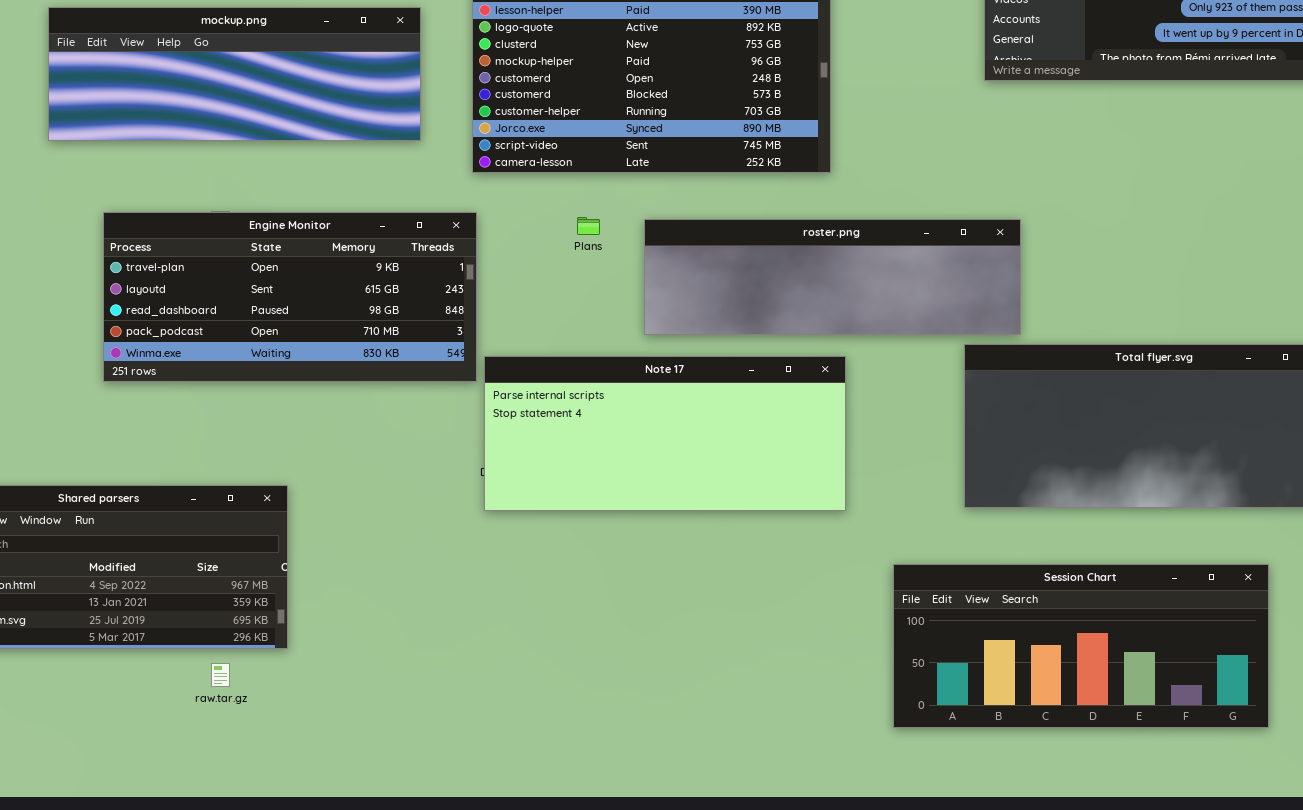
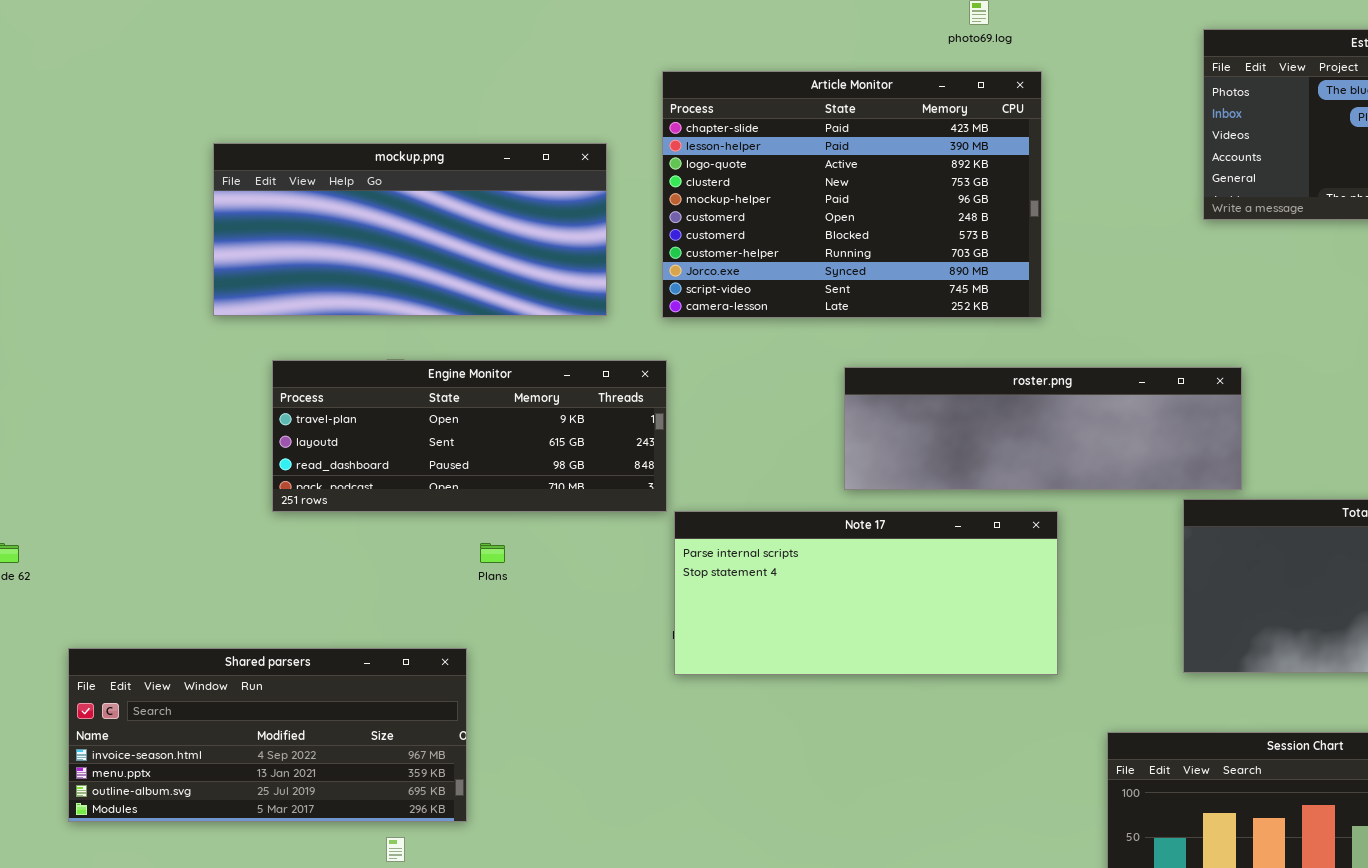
mockup.png: [48,7,421,141] -> [213,143,607,316], resized
Engine Monitor: [103,212,477,382] -> [272,360,667,512], resized
Plans: [577,217,600,235] -> [480,543,505,563], moved

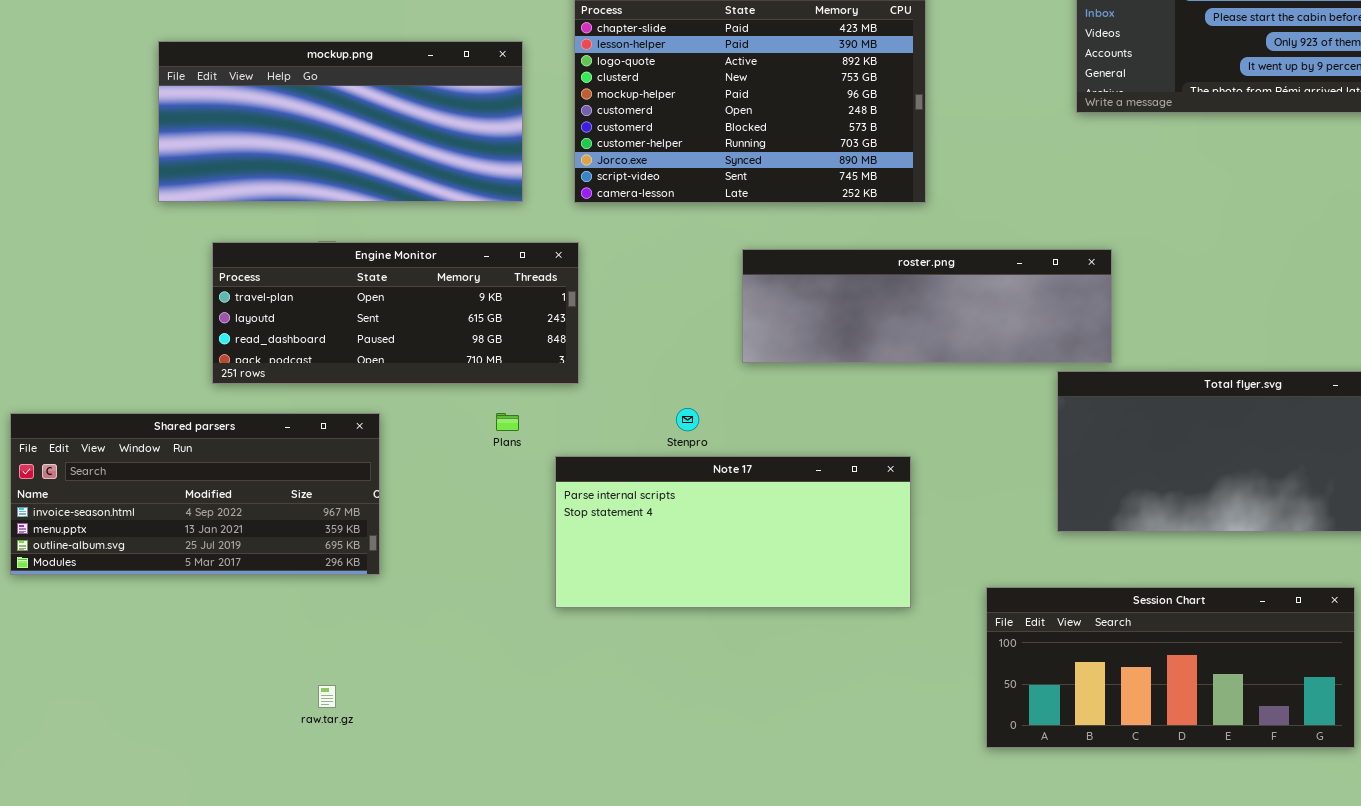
Note 17: [674,511,1058,675] -> [555,456,911,608], moved
Plans: [480,543,505,563] -> [496,413,519,431], moved
Shared parsers: [68,648,467,822] -> [10,413,380,575], moved

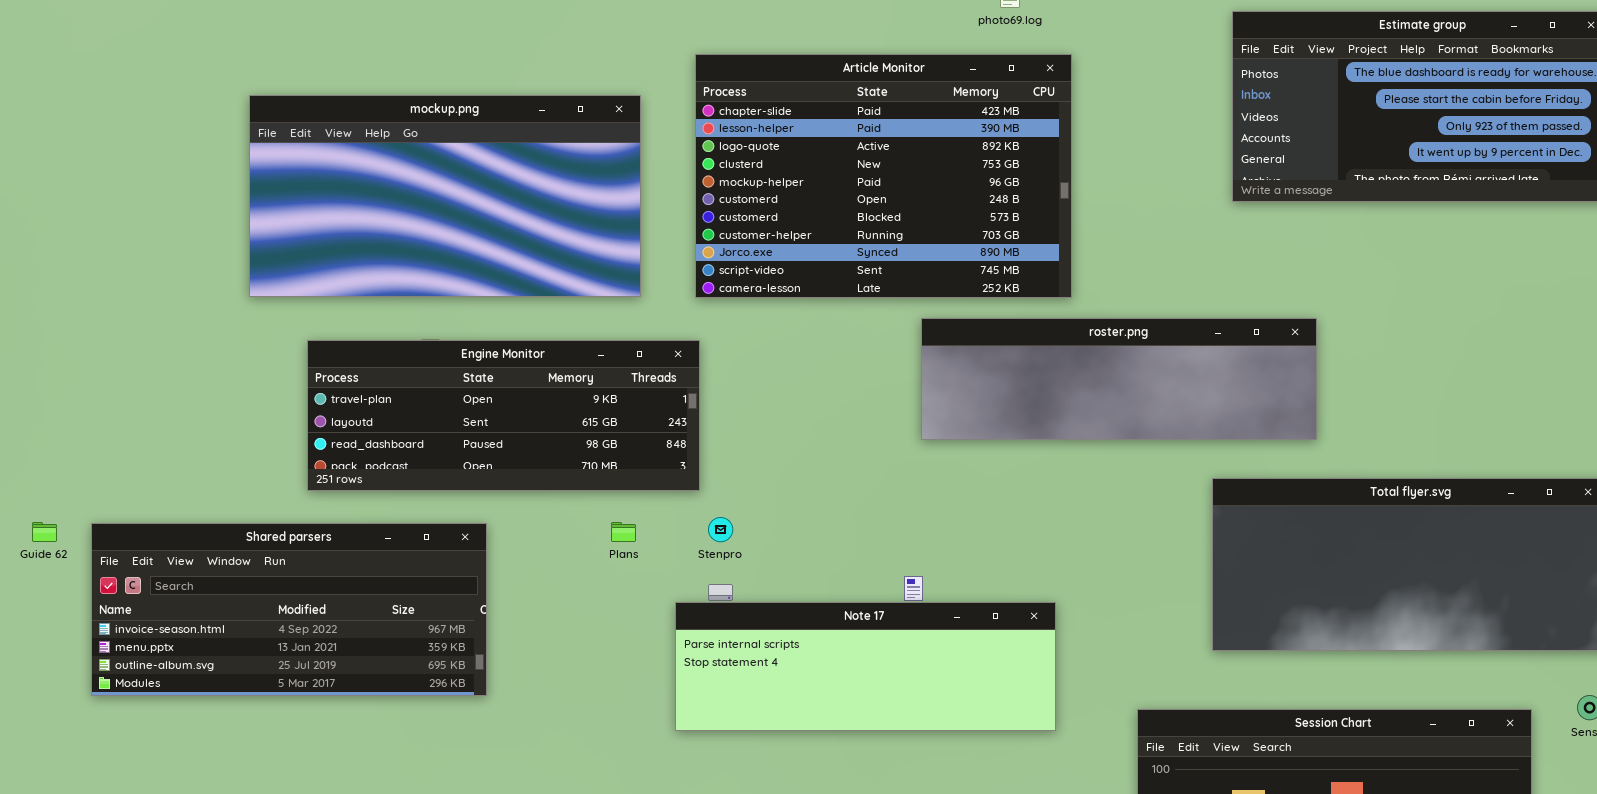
mockup.png: [158,41,523,202] -> [249,95,641,297], resized
roster.png: [742,249,1112,363] -> [921,318,1317,440], moved
Stenpro: [676,408,699,431] -> [708,517,733,542], moved
Note 17: [555,456,911,608] -> [675,602,1056,731], resized

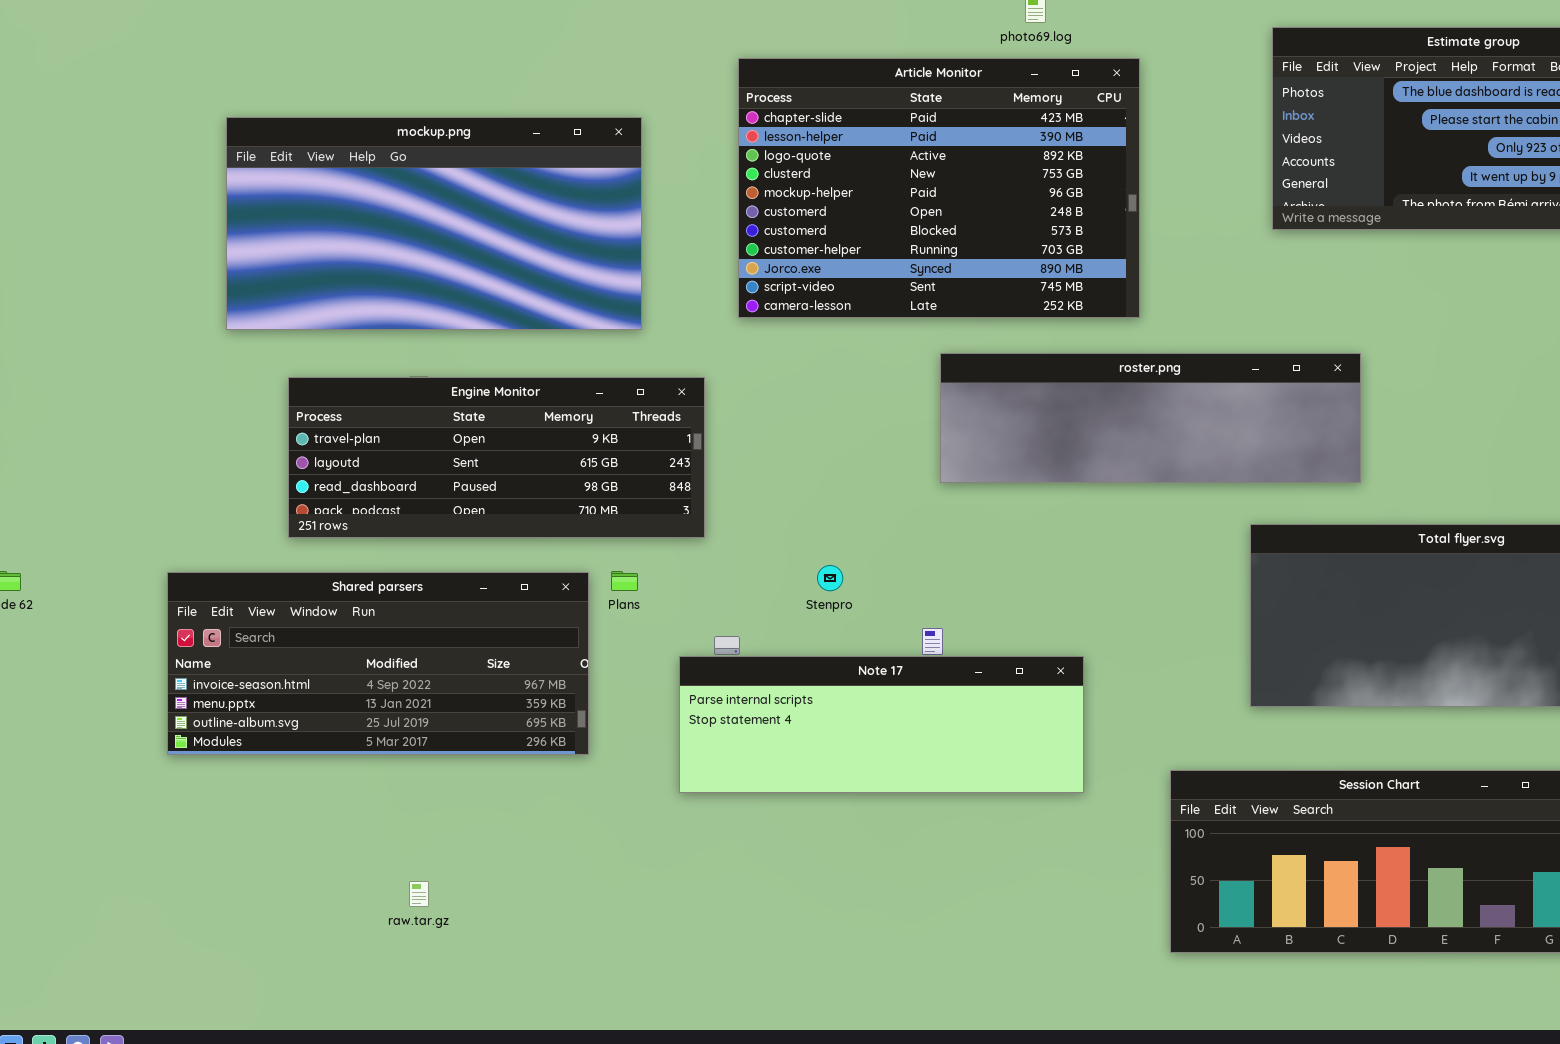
Article Monitor: [695,54,1072,298] -> [738,58,1140,318], moved
Stenpro: [708,517,733,542] -> [817,565,843,591], moved
Shared parsers: [91,523,487,696] -> [167,572,589,755], moved

